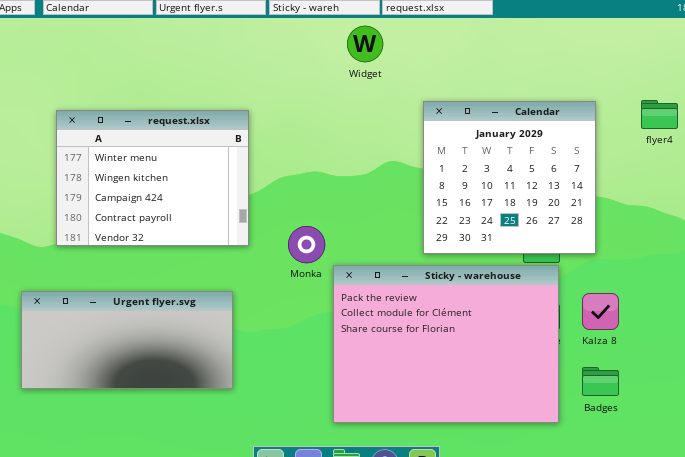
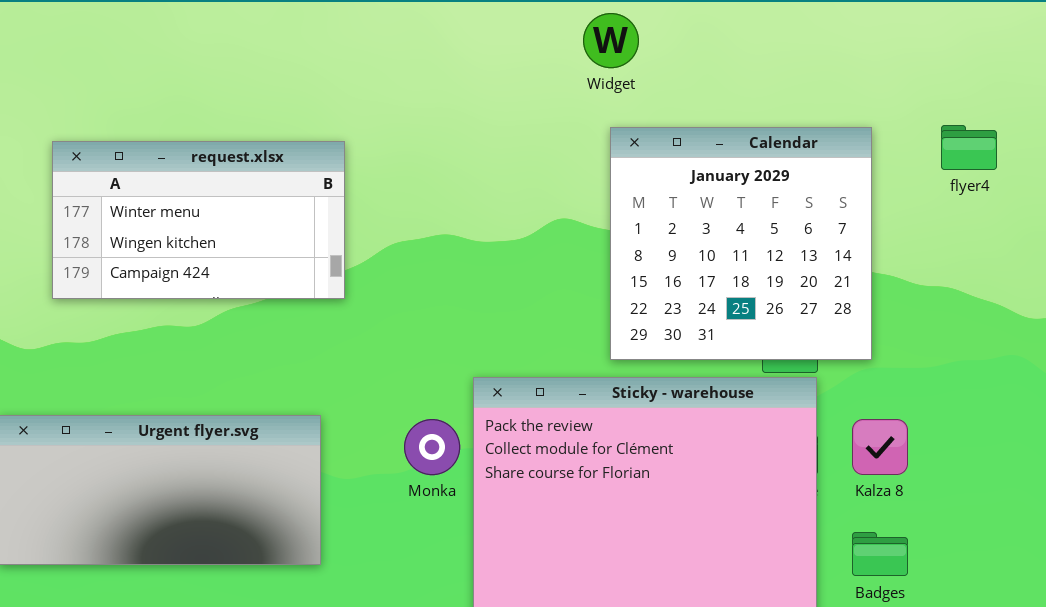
Widget: [347,26,383,62] -> [583,13,639,68], moved
request.xlsx: [56,110,249,246] -> [52,141,345,299], resized
Monka: [288,226,325,263] -> [404,419,460,475], moved

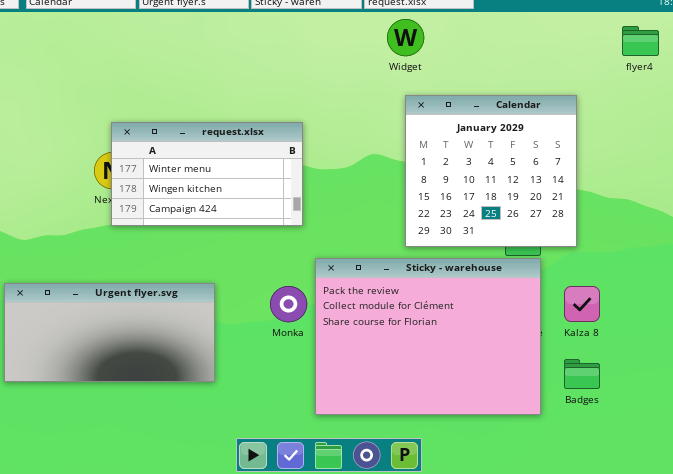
flyer4: [941,125,997,170] -> [622,26,659,56], moved
request.xlsx: [52,141,345,299] -> [111,122,303,226], moved

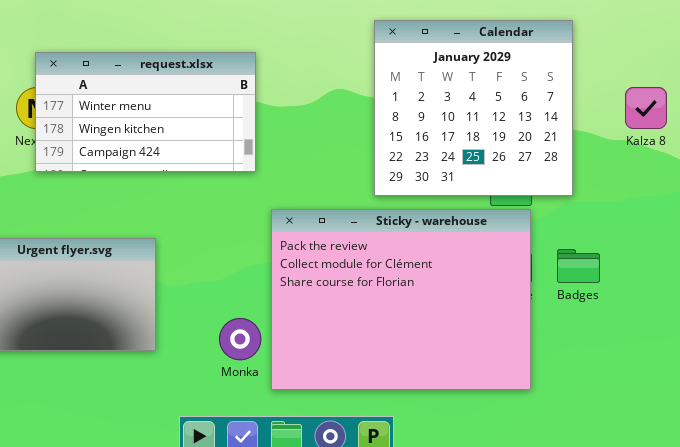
Monka: [270,286,307,322] -> [219,318,261,360], moved
Kalza 8: [564,286,600,322] -> [625,87,667,129], moved
Badges: [564,359,600,389] -> [557,249,600,283], moved

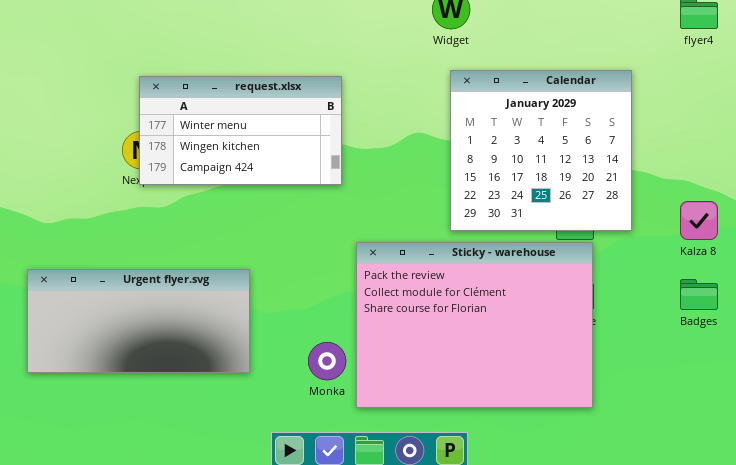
request.xlsx: [35,52,256,172] -> [139,76,342,185], moved
Kalza 8: [625,87,667,129] -> [680,201,718,240], moved
Badges: [557,249,600,283] -> [680,279,718,310], moved

